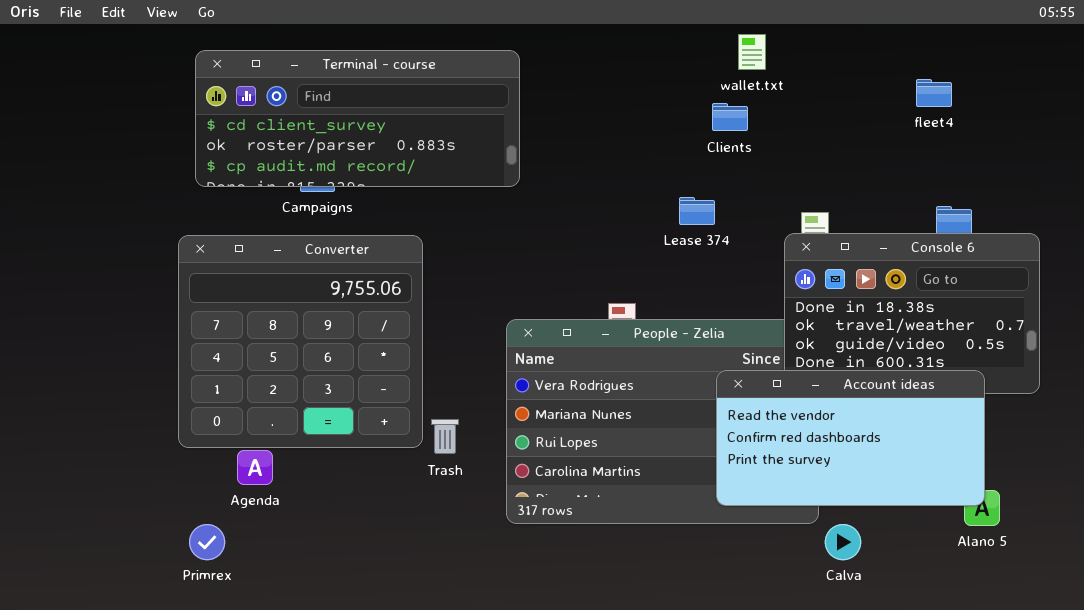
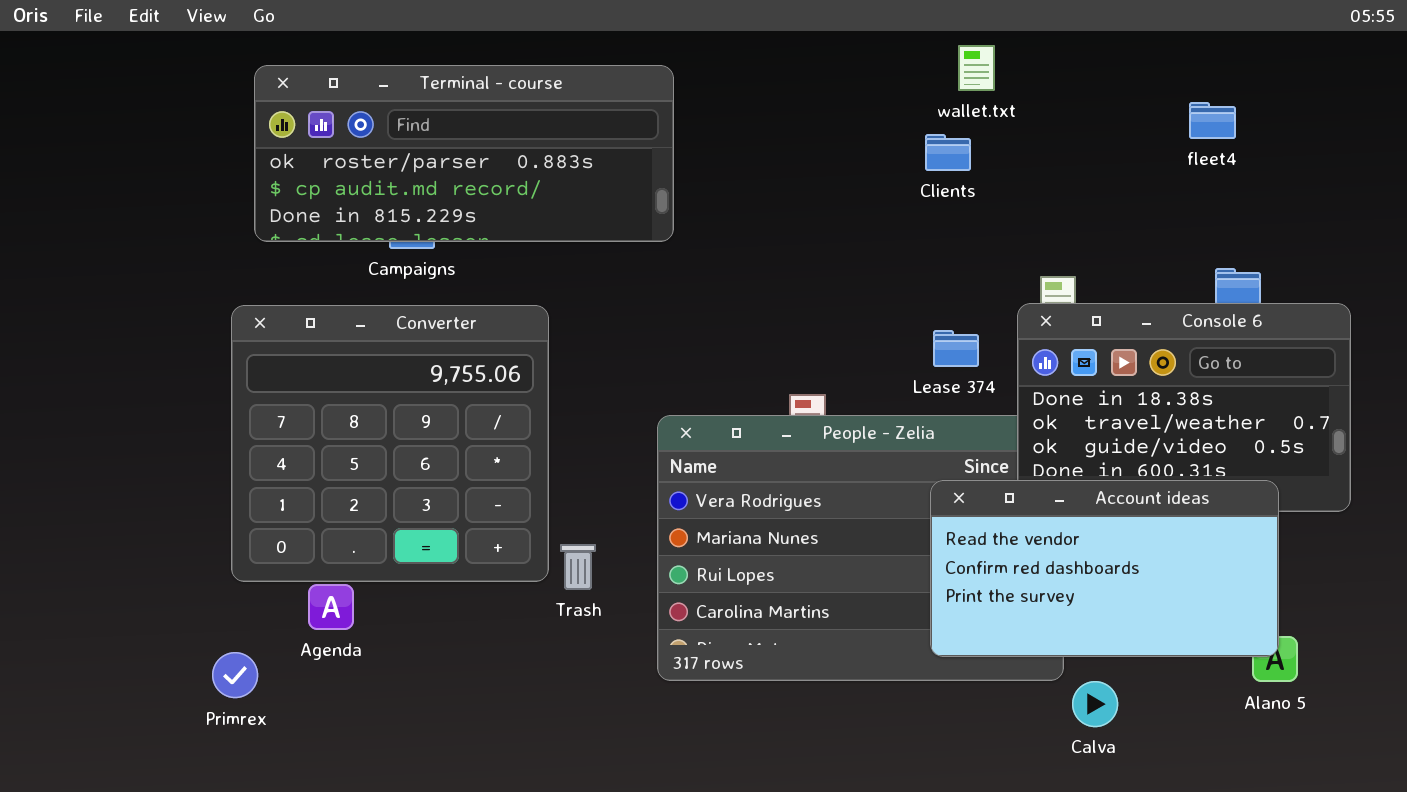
Terminal - course: [195,50,520,187] -> [254,65,674,242], scrolled down 1 row
Lease 374: [679,197,715,225] -> [933,330,979,367], moved
Primrex: [189,524,225,560] -> [212,652,258,698], moved

